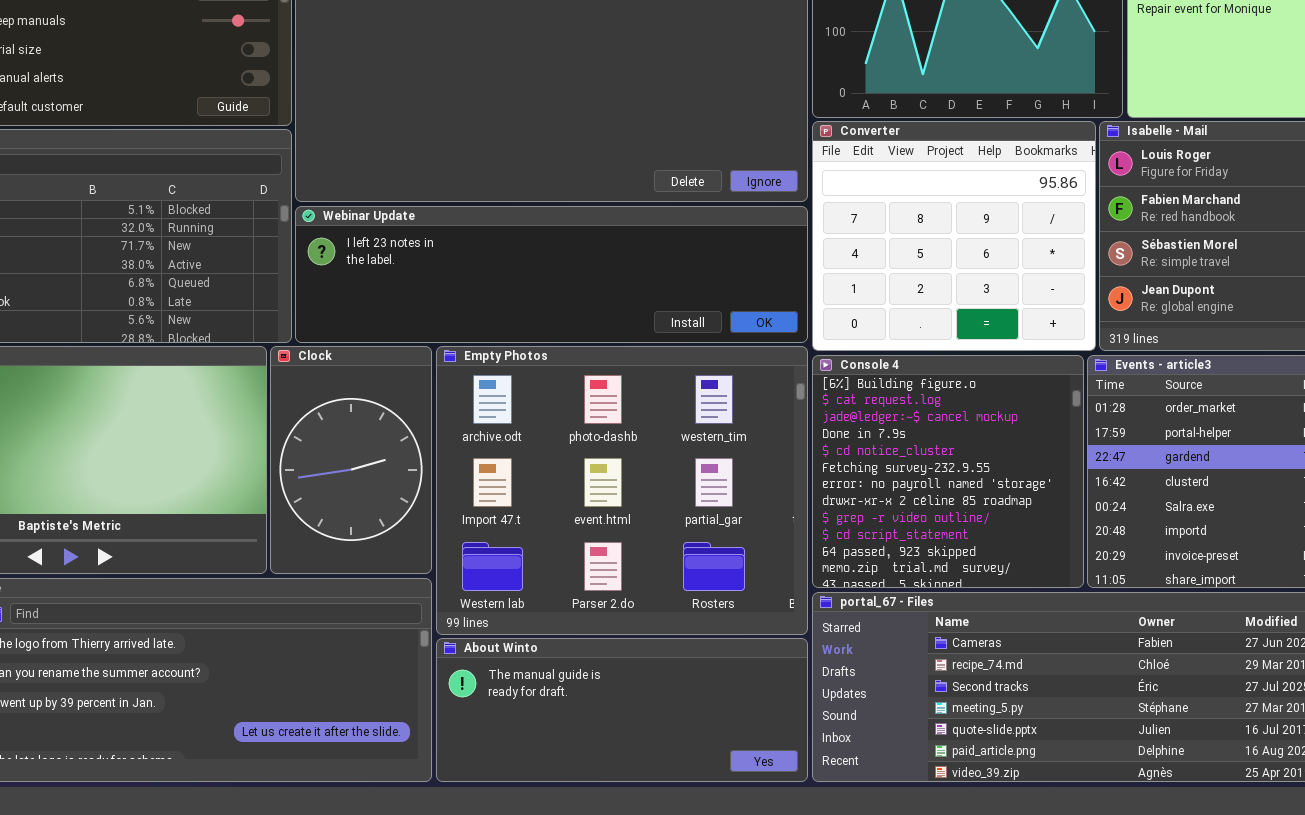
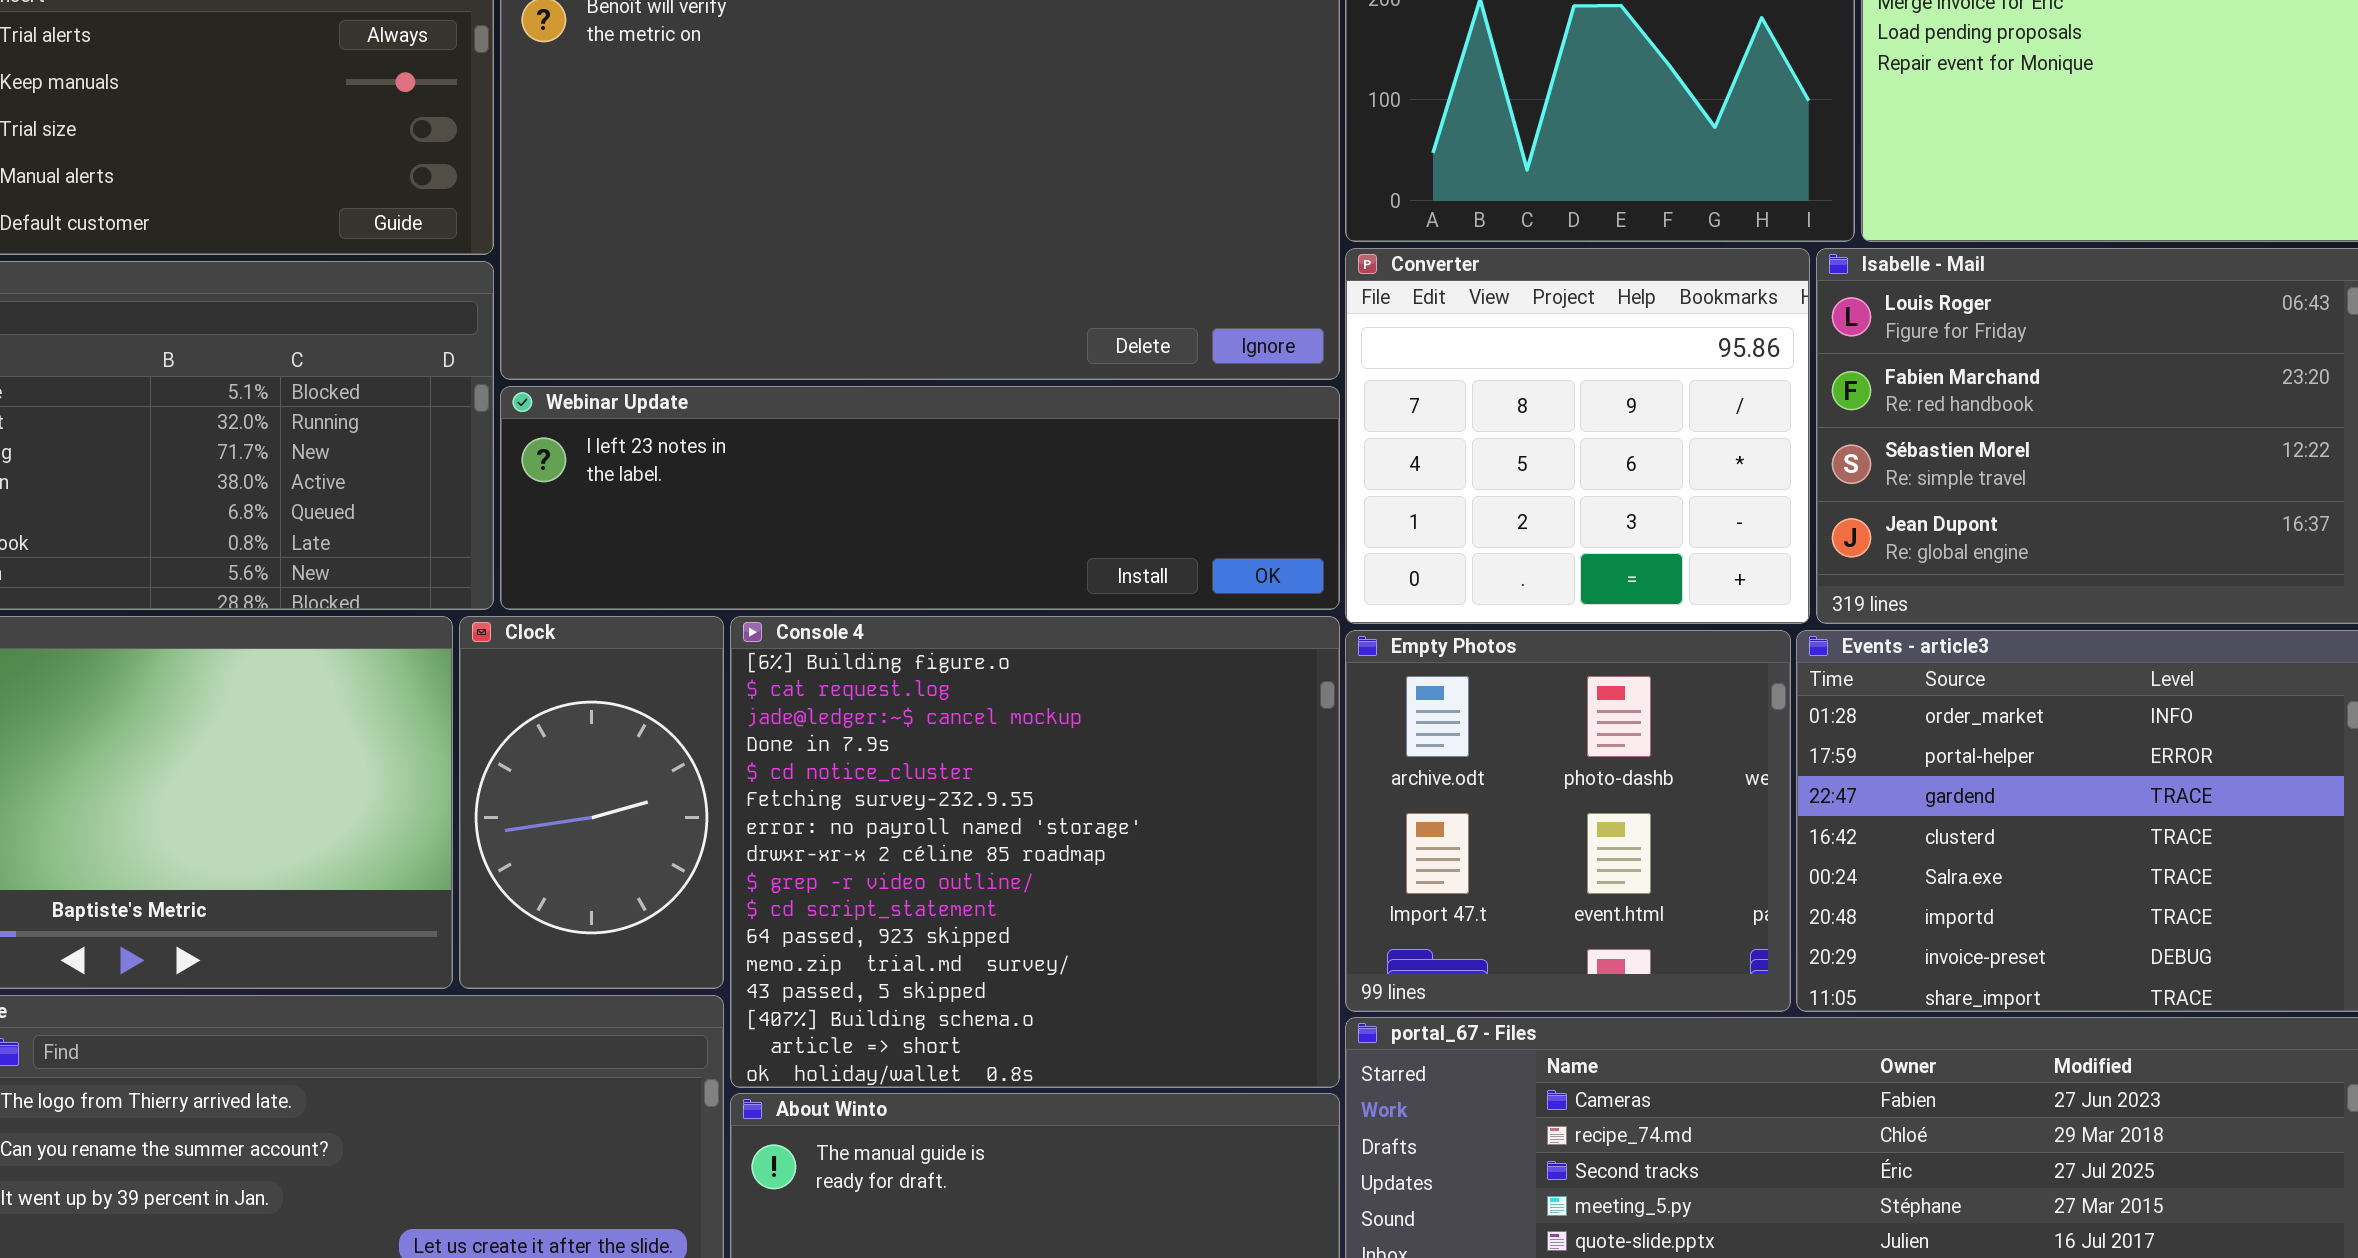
Empty Photos: [436,346,808,635] -> [1345,630,1791,1012], moved, resized
Console 4: [812,355,1084,588] -> [730,616,1340,1088], moved, resized

